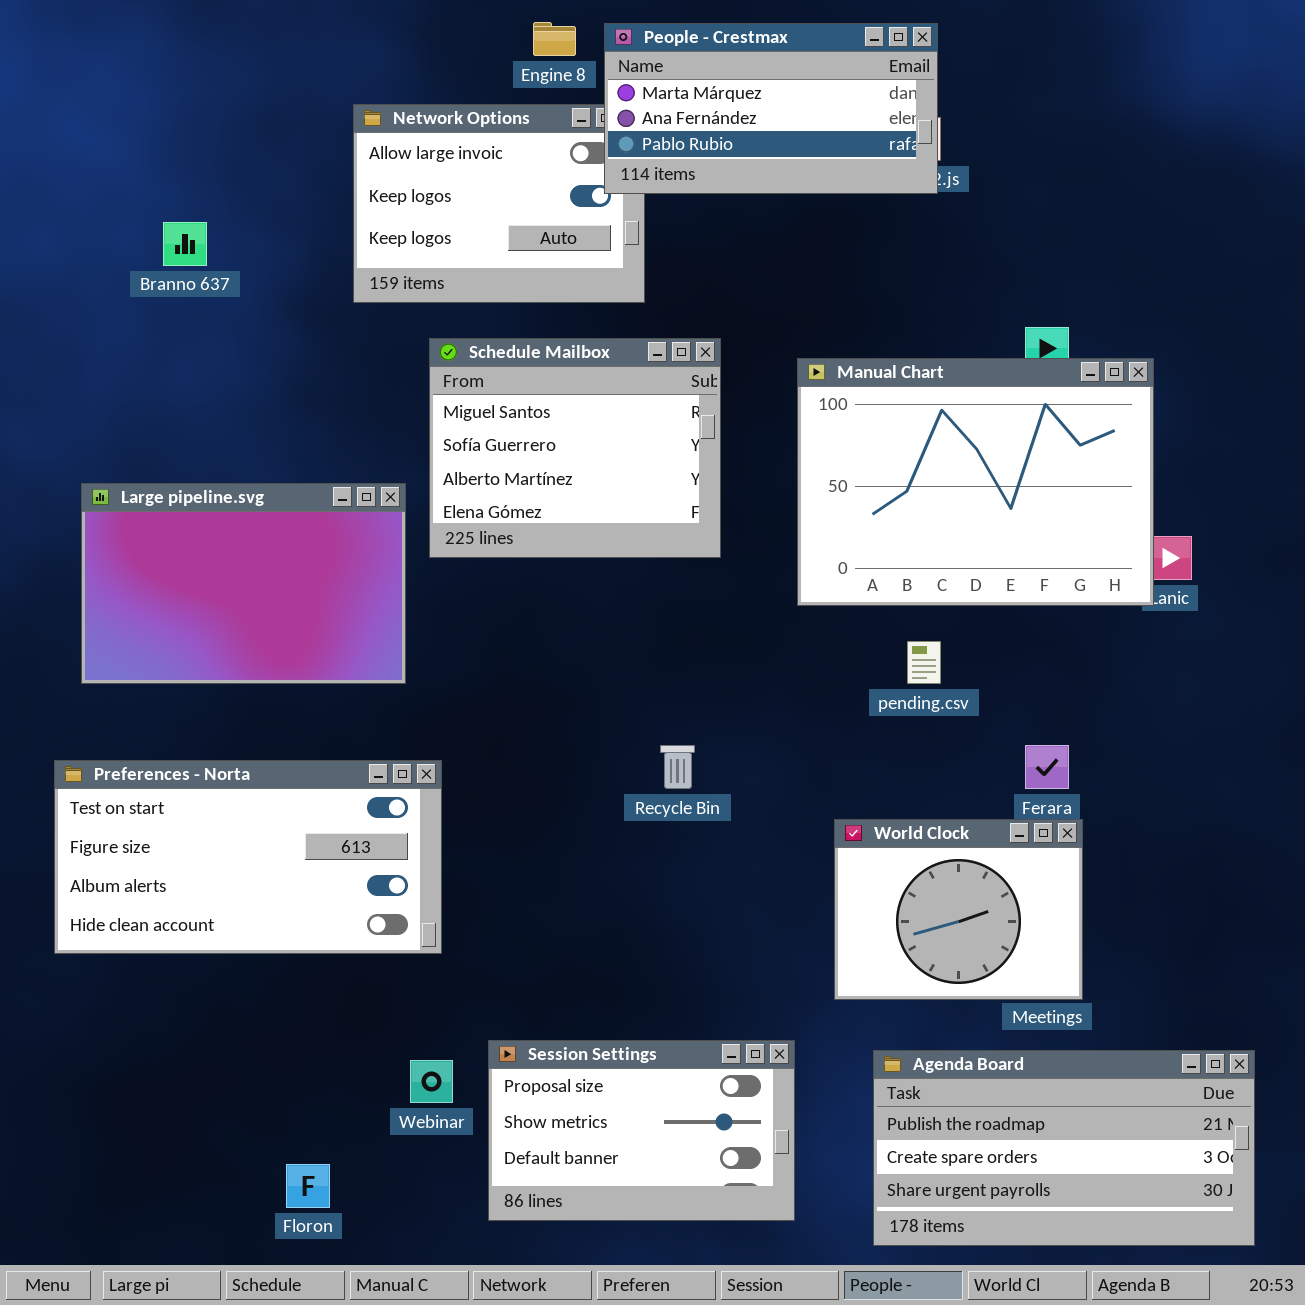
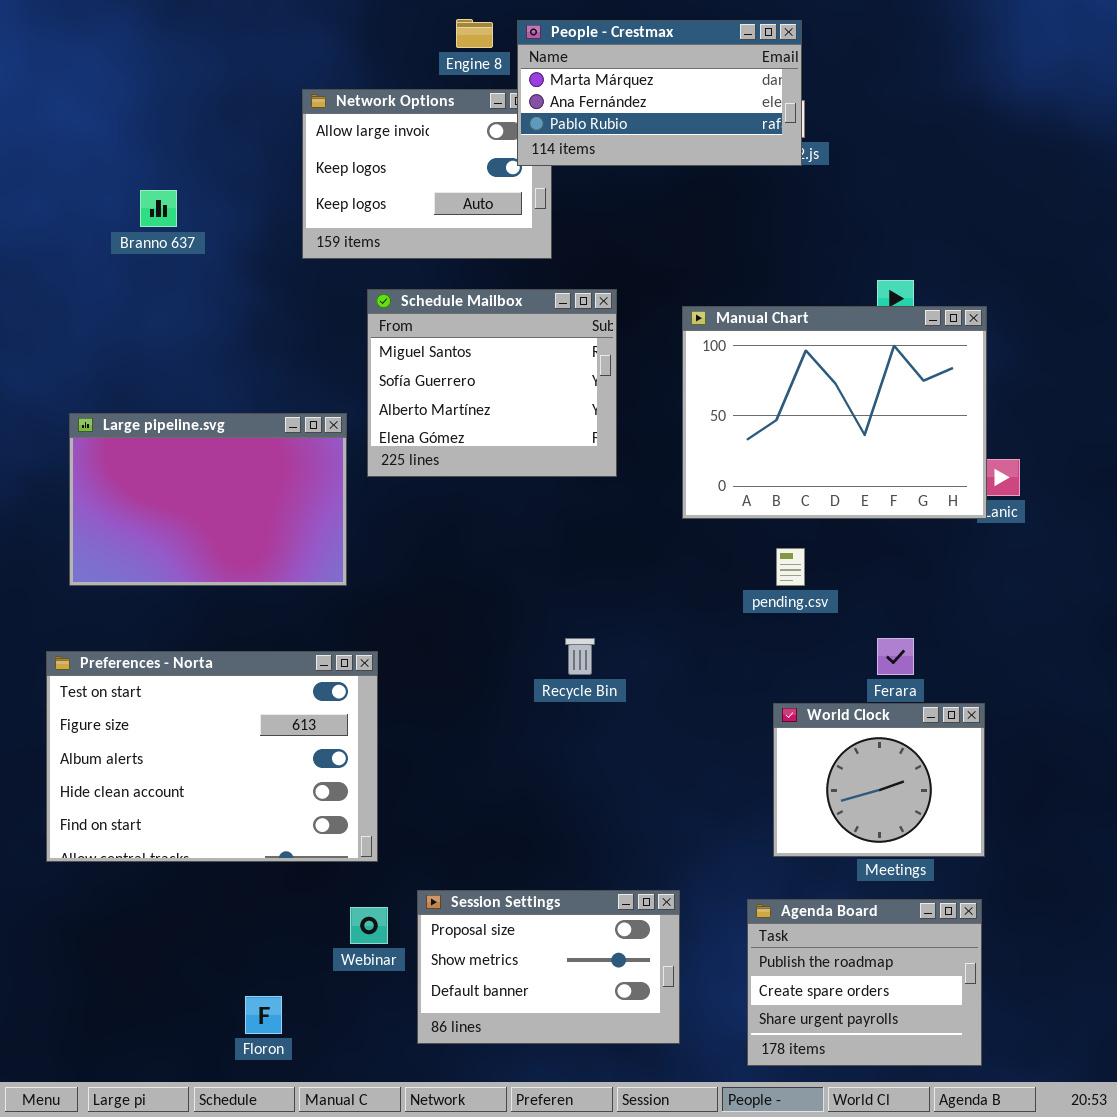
Preferences - Norta: [54,760,442,954] -> [46,651,378,862], resized
World Clock: [834,819,1083,1000] -> [773,703,985,857], moved
Agenda Board: [873,1050,1255,1246] -> [747,899,982,1066], resized

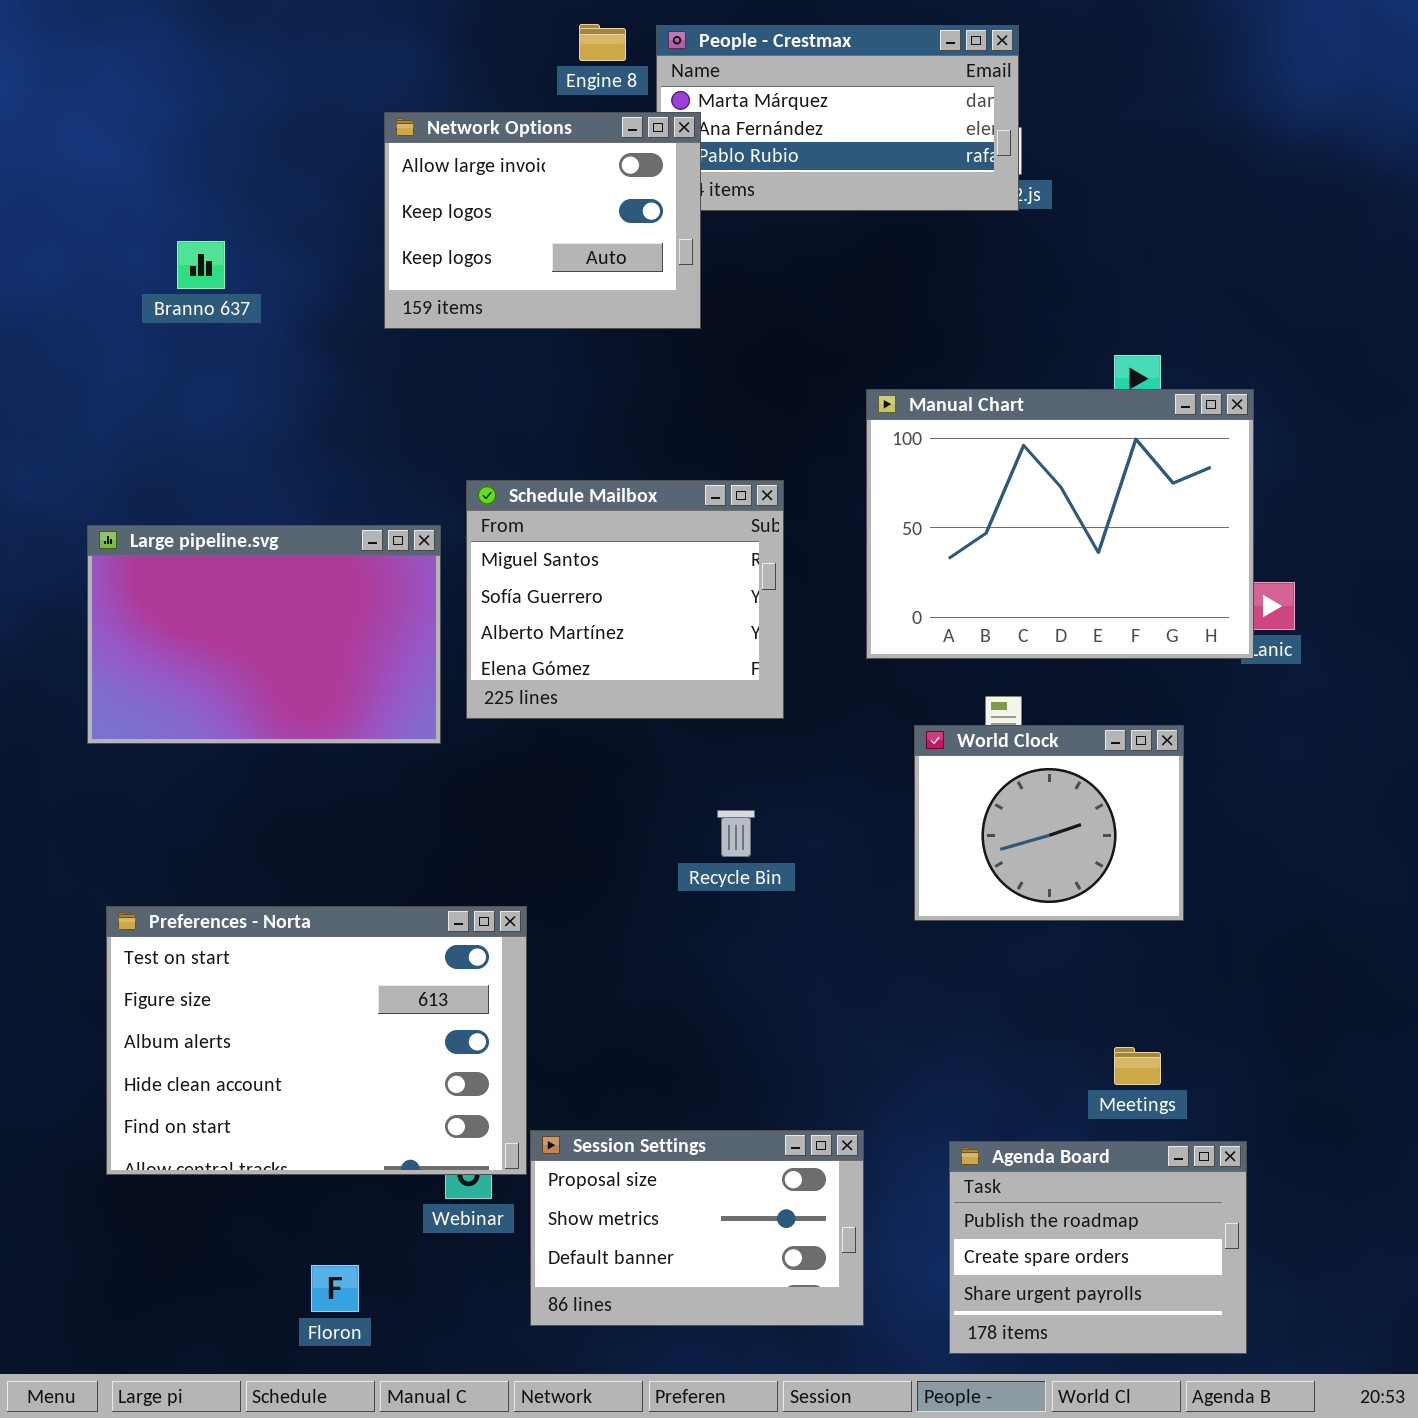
Network Options: [302,89,552,259] -> [384,112,701,329], raised
Schedule Mailbox: [367,289,617,477] -> [466,480,784,719], moved
Preferences - Norta: [46,651,378,862] -> [106,906,527,1175], moved
World Clock: [773,703,985,857] -> [914,725,1184,921], moved

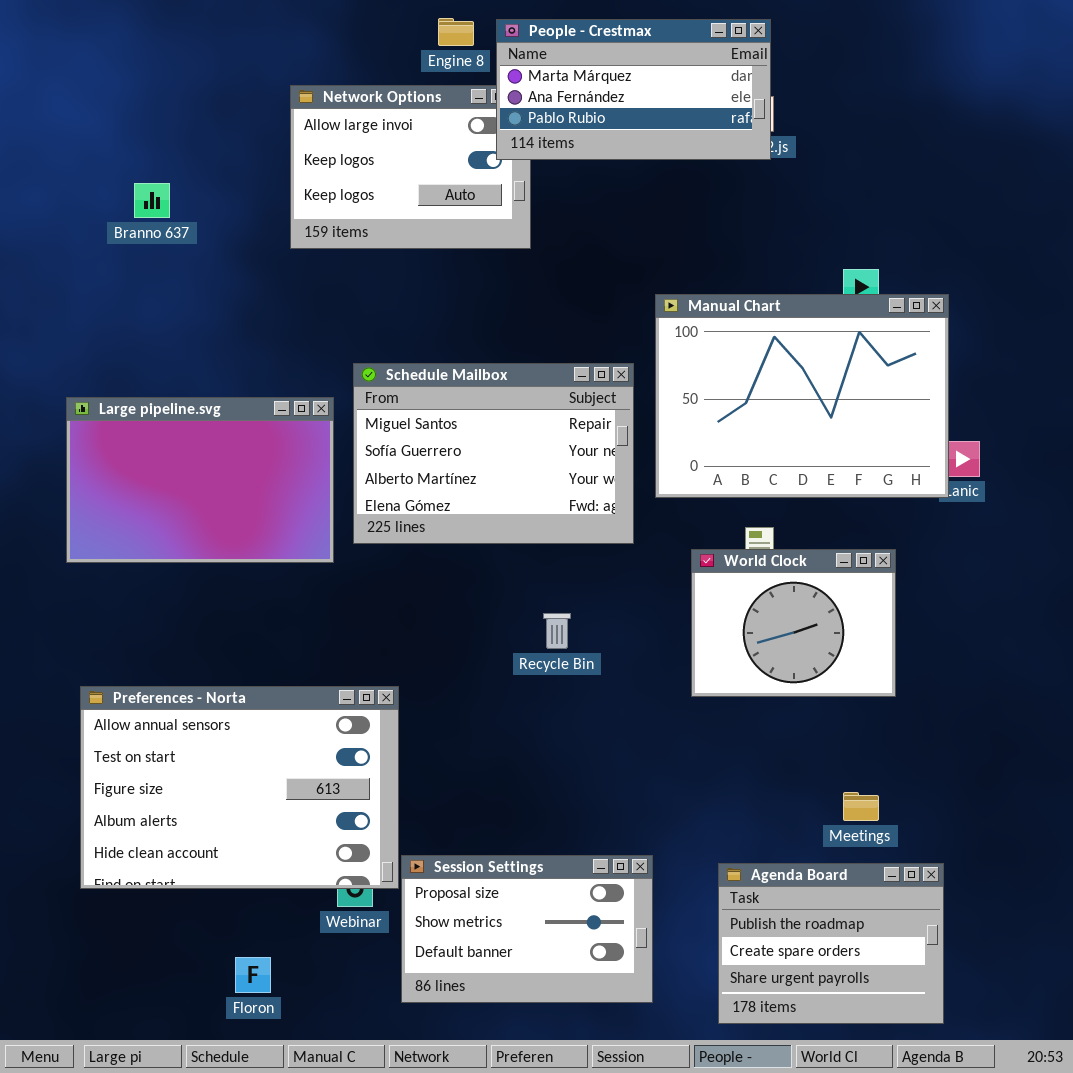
People - Crestmax: [656,25,1019,211] -> [496,19,771,160], raised
Schedule Mailbox: [466,480,784,719] -> [353,363,634,544], resized
Preferences - Norta: [106,906,527,1175] -> [80,686,399,889], scrolled up 1 row

